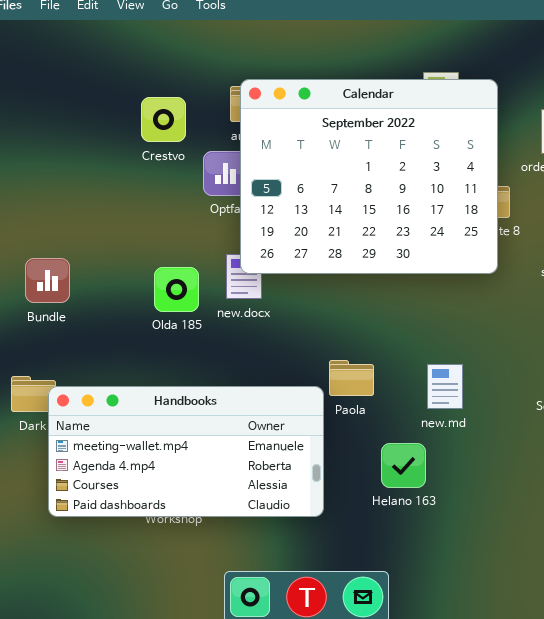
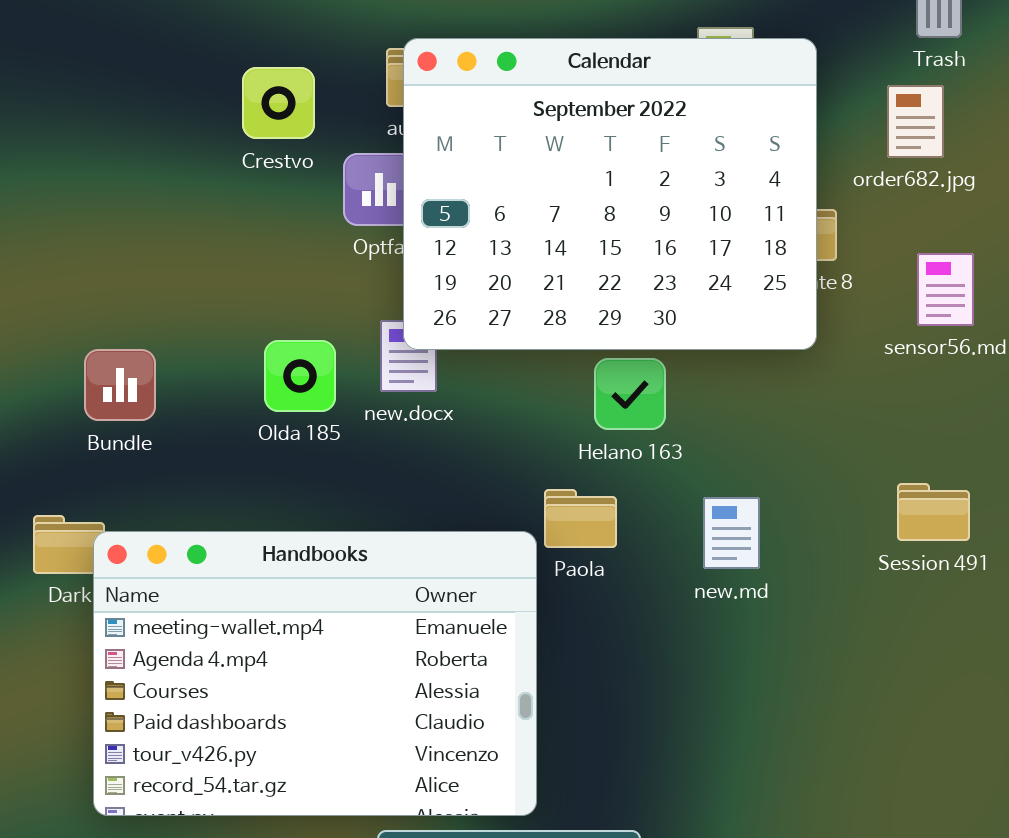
Bundle: [25,258,70,303] -> [84,349,156,421], moved
Handbooks: [48,386,324,517] -> [93,531,537,816], resized
Helano 163: [381,443,426,488] -> [594,358,666,430], moved

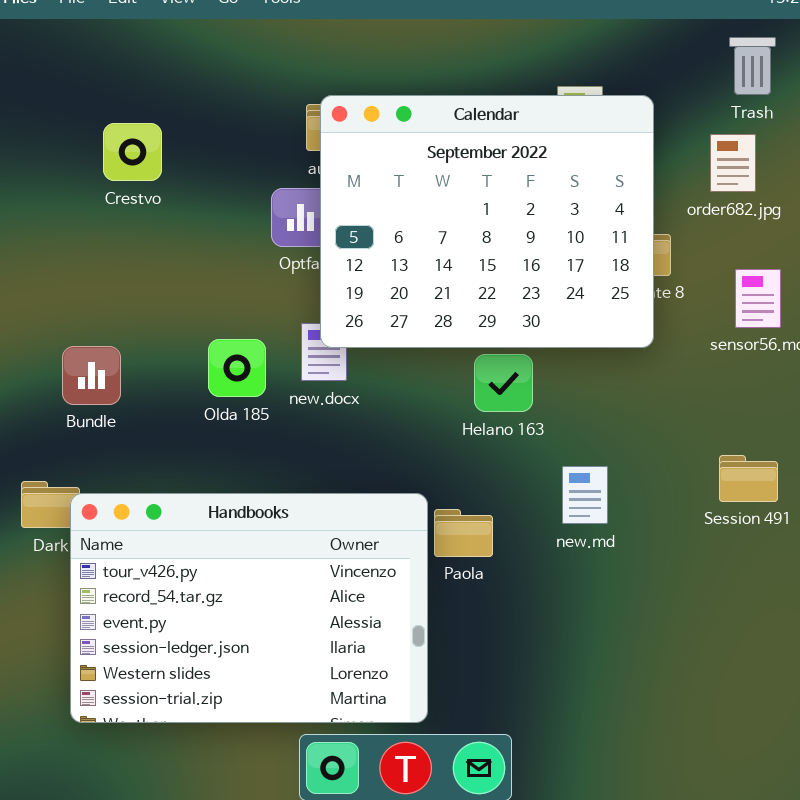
Crestvo: [242,67,315,139] -> [103,123,162,181], moved
Paola: [544,489,617,548] -> [434,509,493,557], moved
Handbooks: [93,531,537,816] -> [70,493,428,723], scrolled down 4 rows

